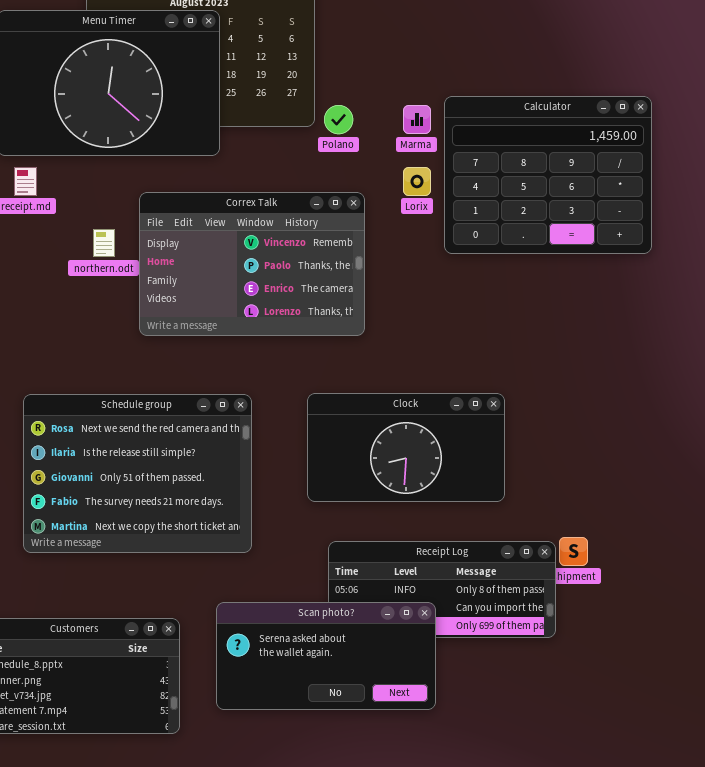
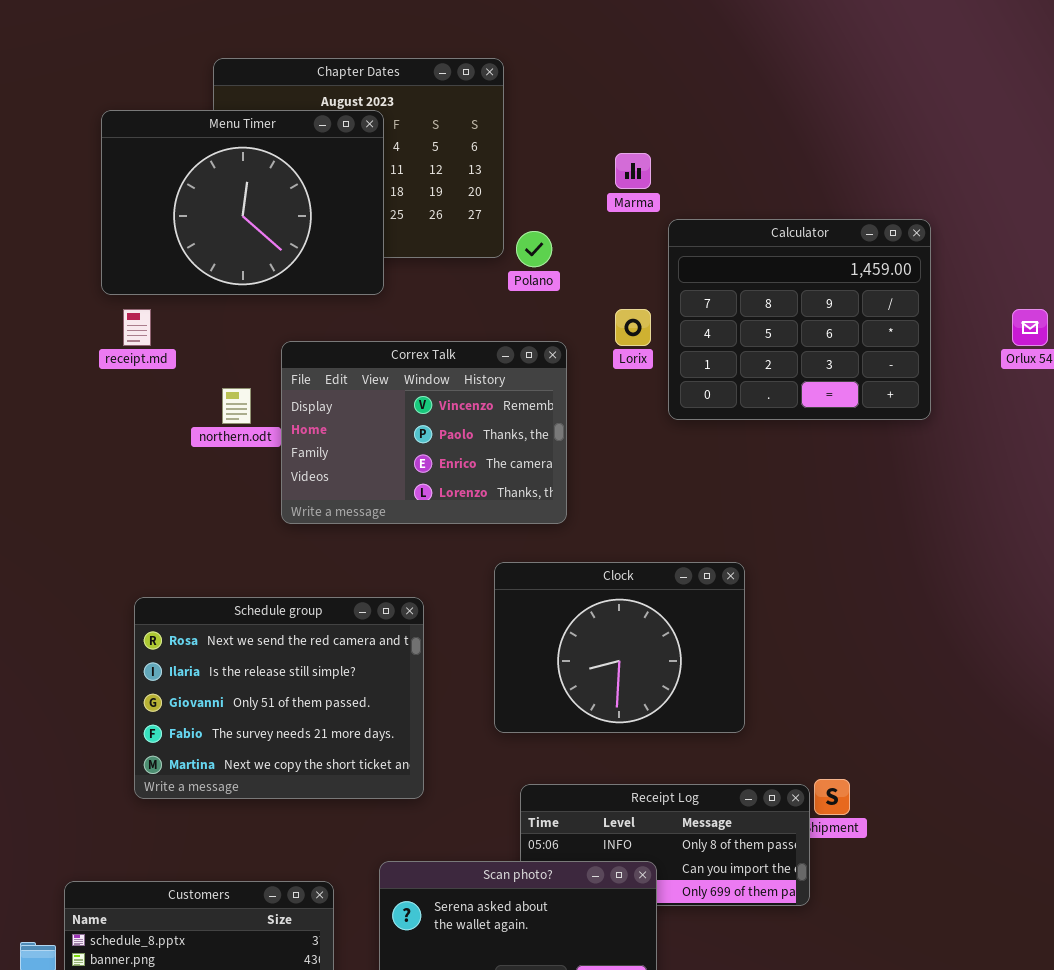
Marma: [403,105,431,134] -> [615,153,651,189], moved
Clock: [307,393,505,502] -> [494,562,745,733], resized

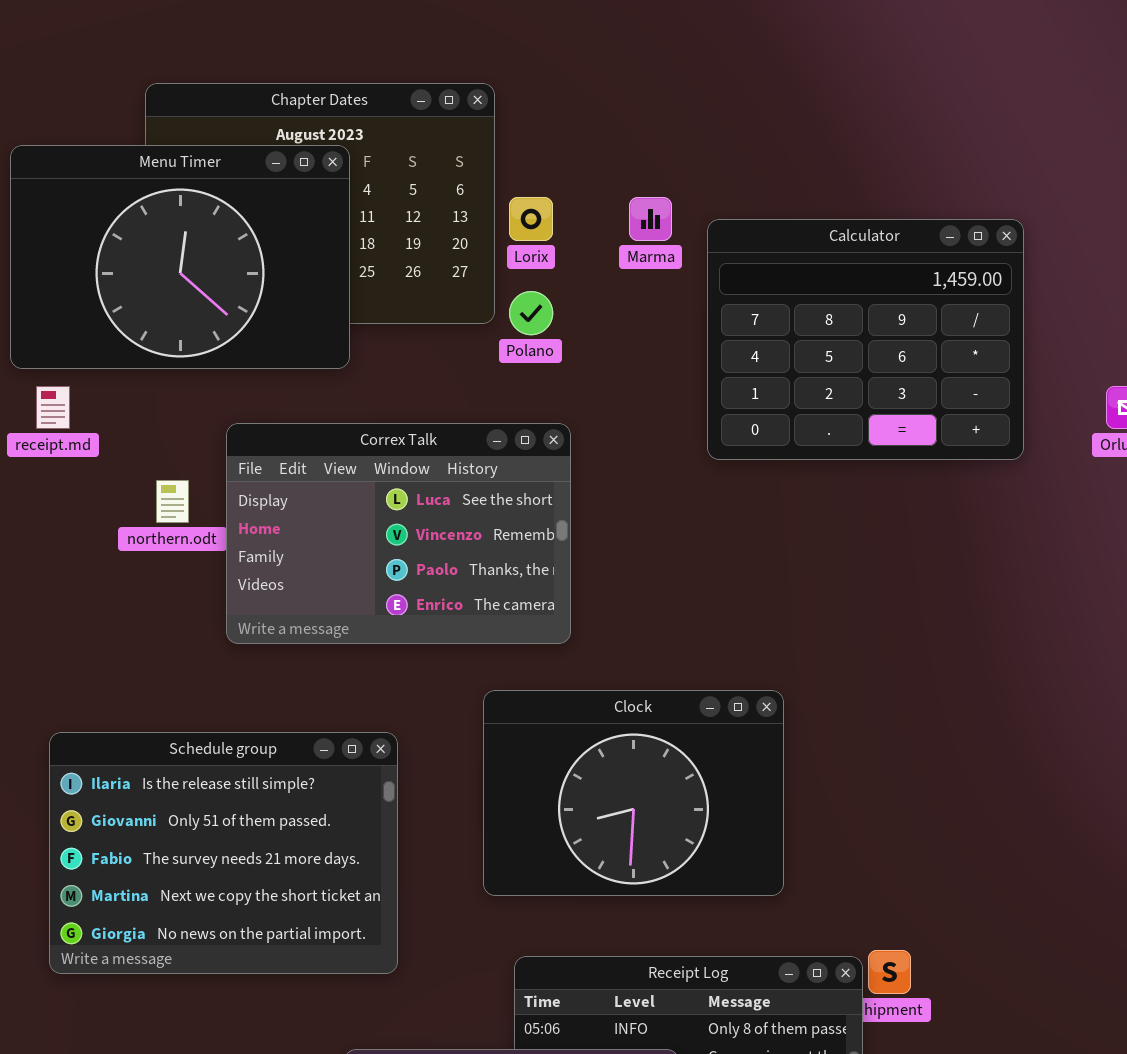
Calculator: [668,219,931,420] -> [707,219,1024,460], moved
Lorix: [615,309,651,346] -> [509,197,553,241], moved
Correx Talk: [281,341,567,524] -> [226,423,571,644], scrolled up 1 row
Schedule group: [134,597,424,799] -> [49,732,398,974], scrolled down 1 row

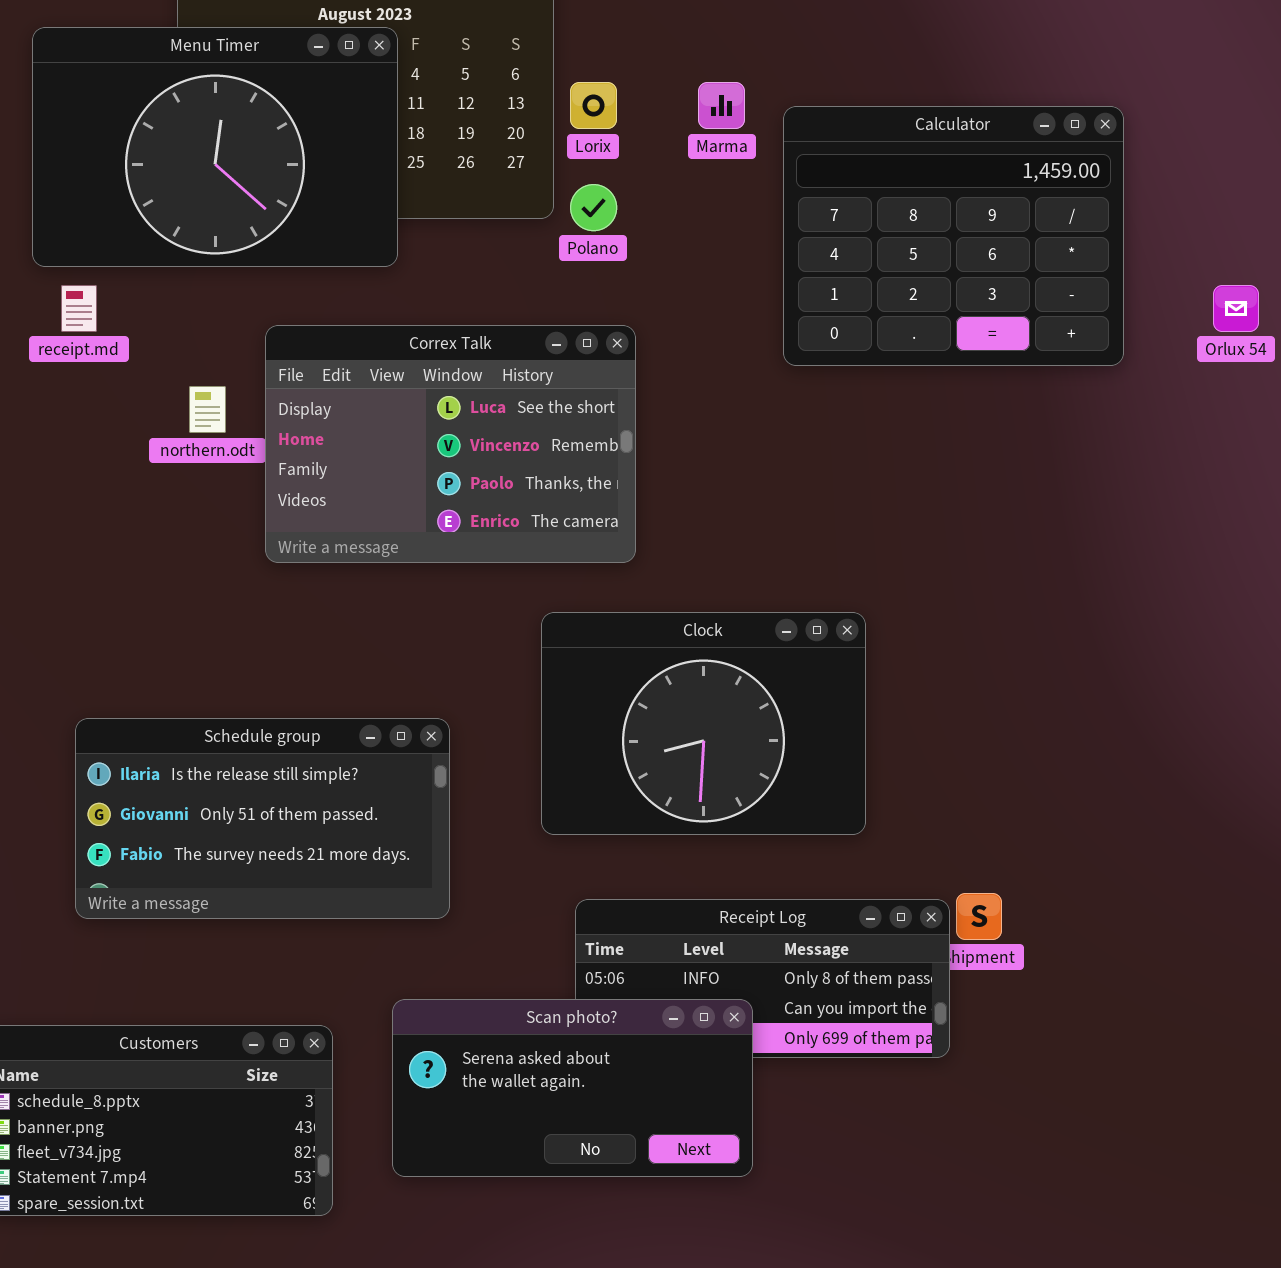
Schedule group: [49,732,398,974] -> [75,718,450,919], resized

